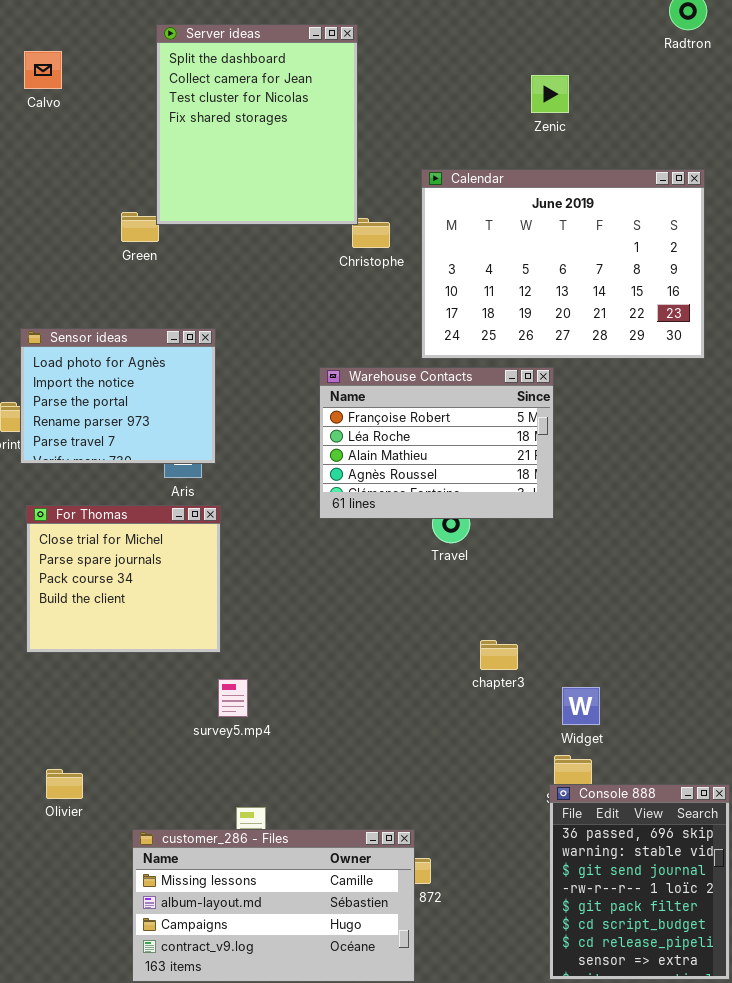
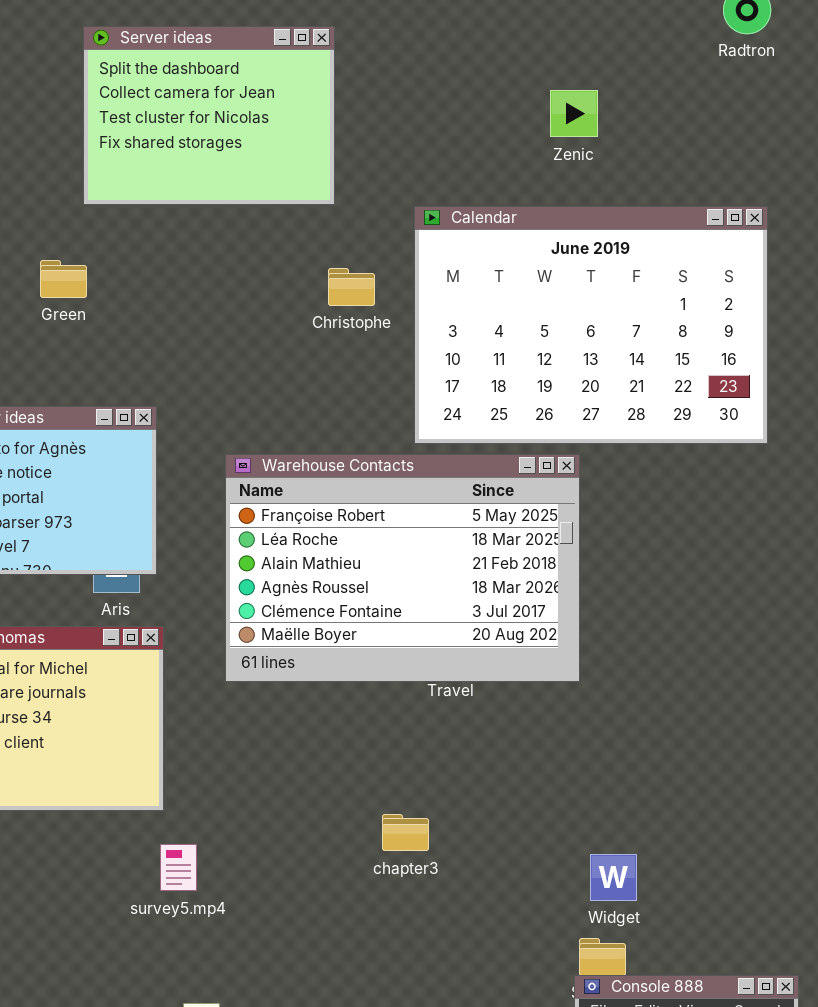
Server ideas: [156,24,358,225] -> [83,26,335,205], resized
Warehouse Contacts: [319,367,554,519] -> [225,454,580,682], resized
chapter3: [480,640,518,670] -> [382,814,429,851], moved

